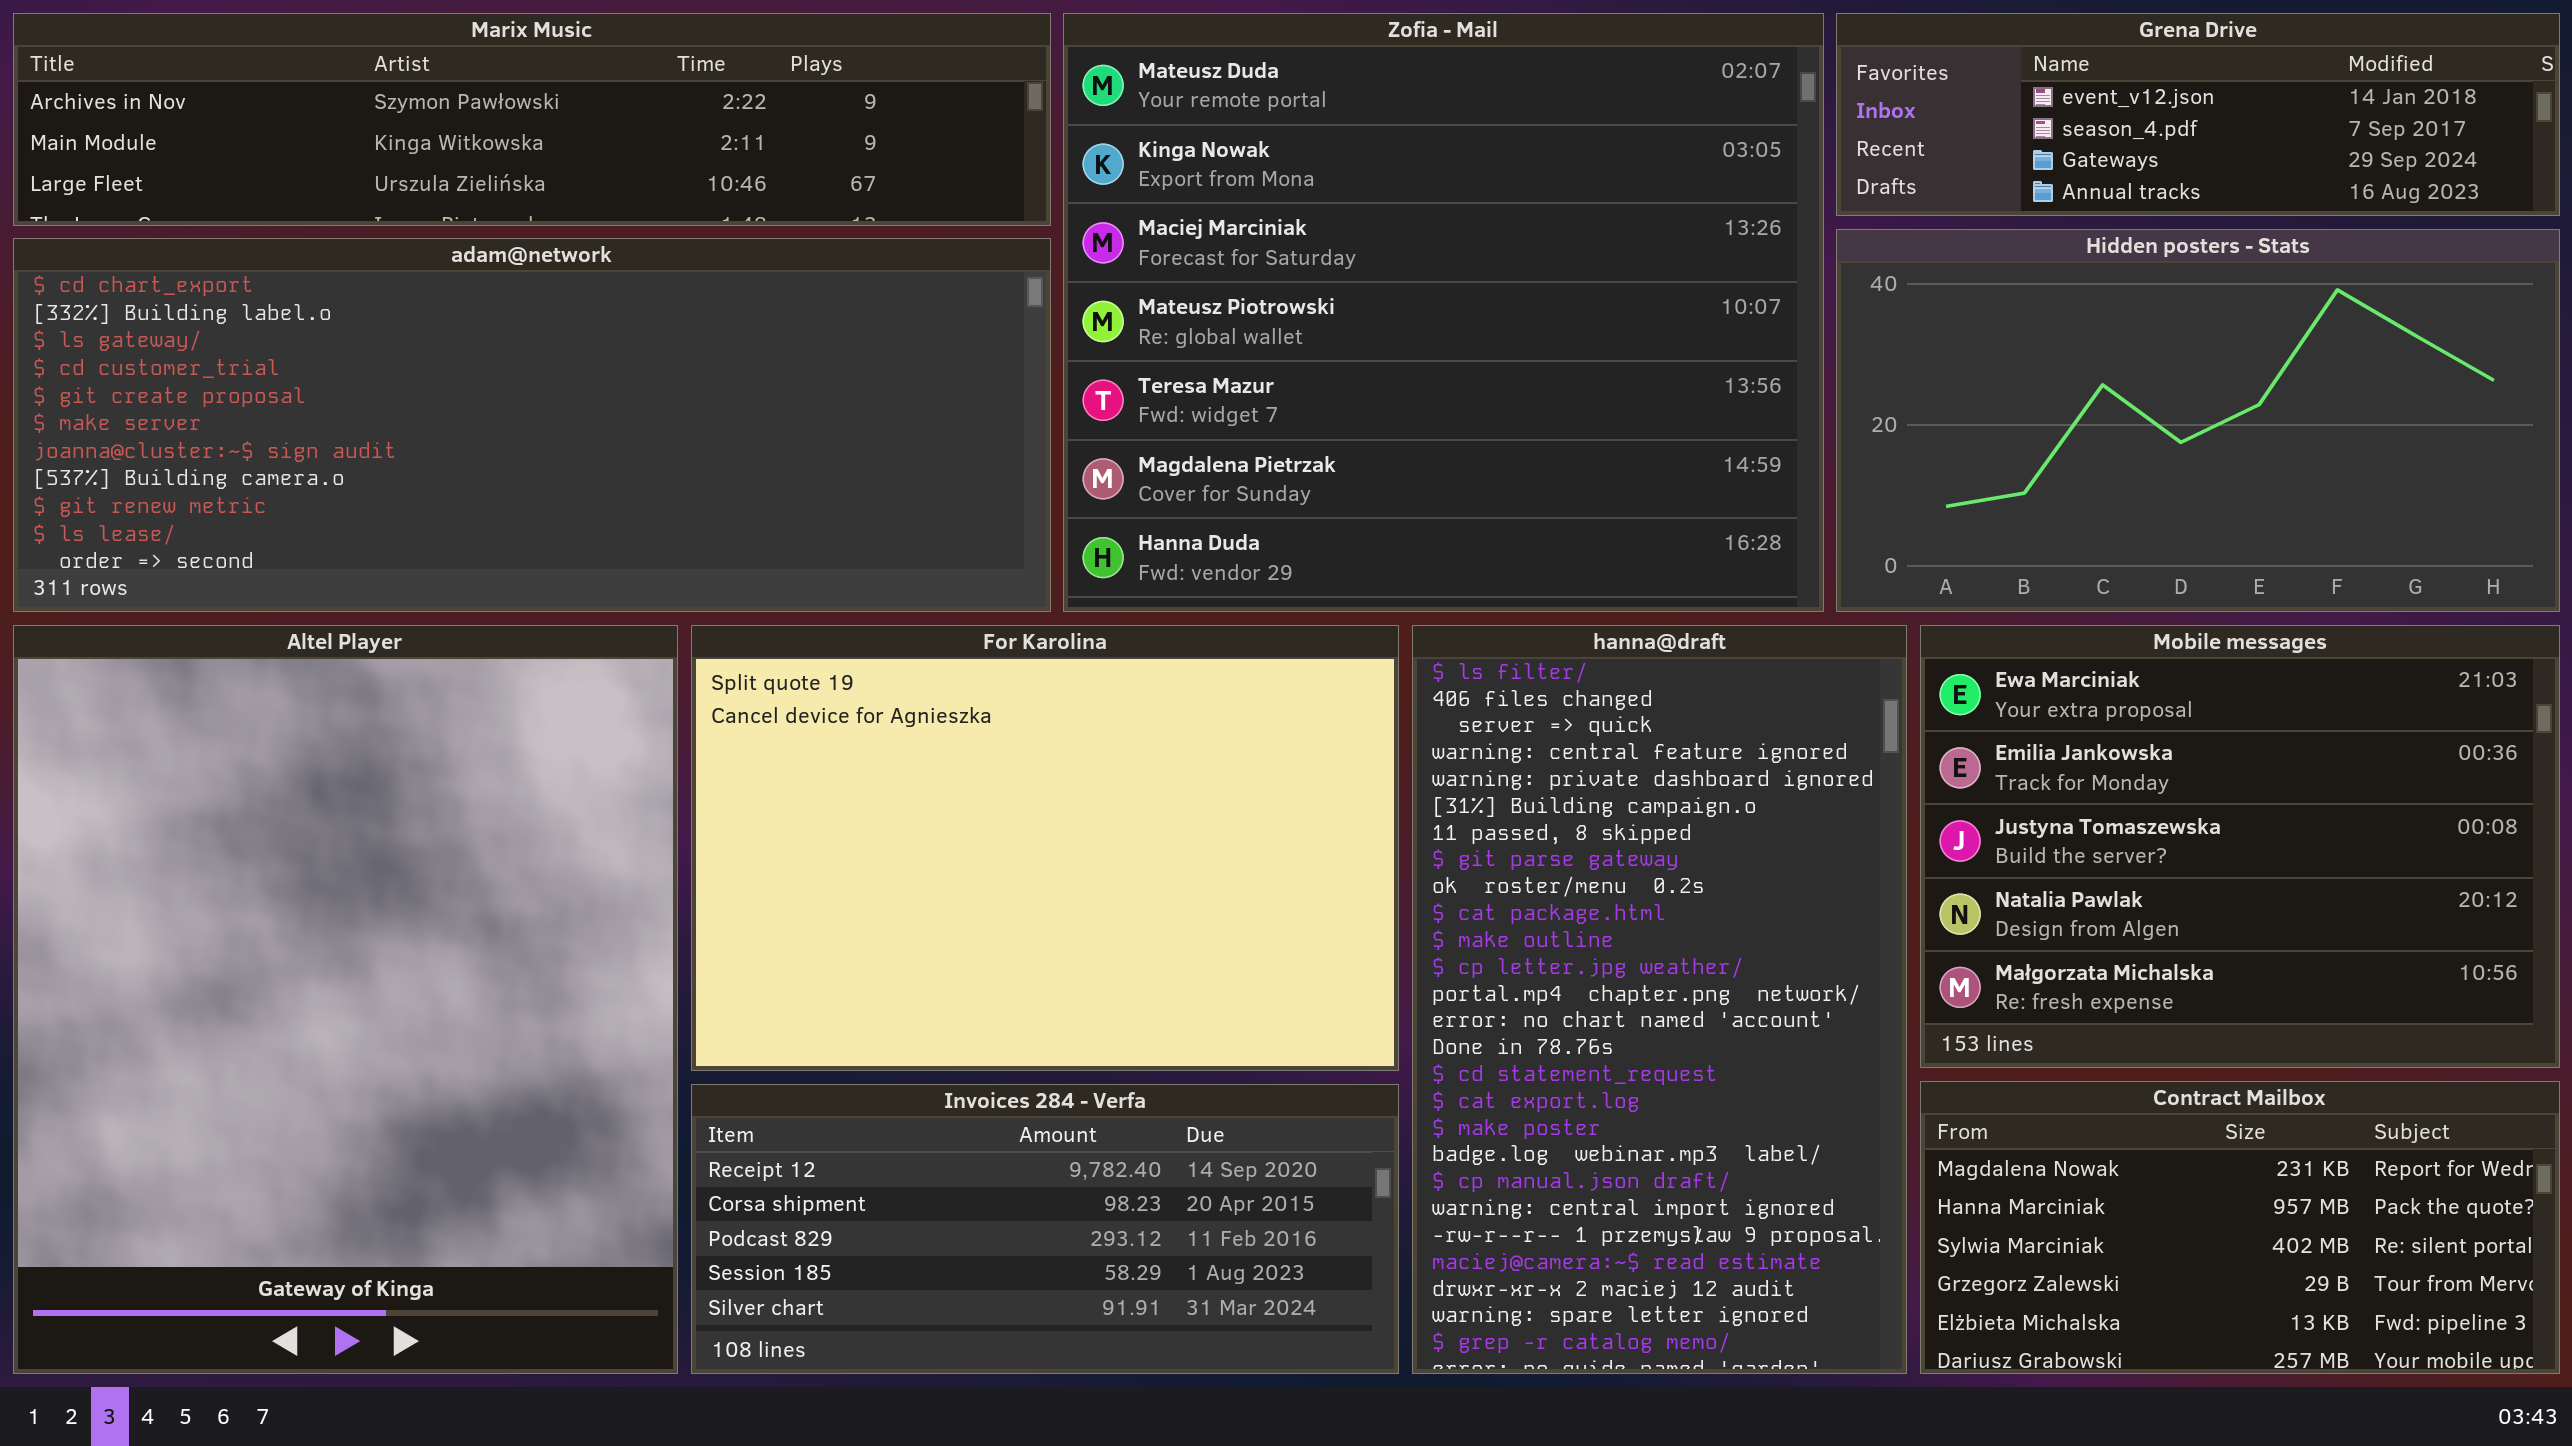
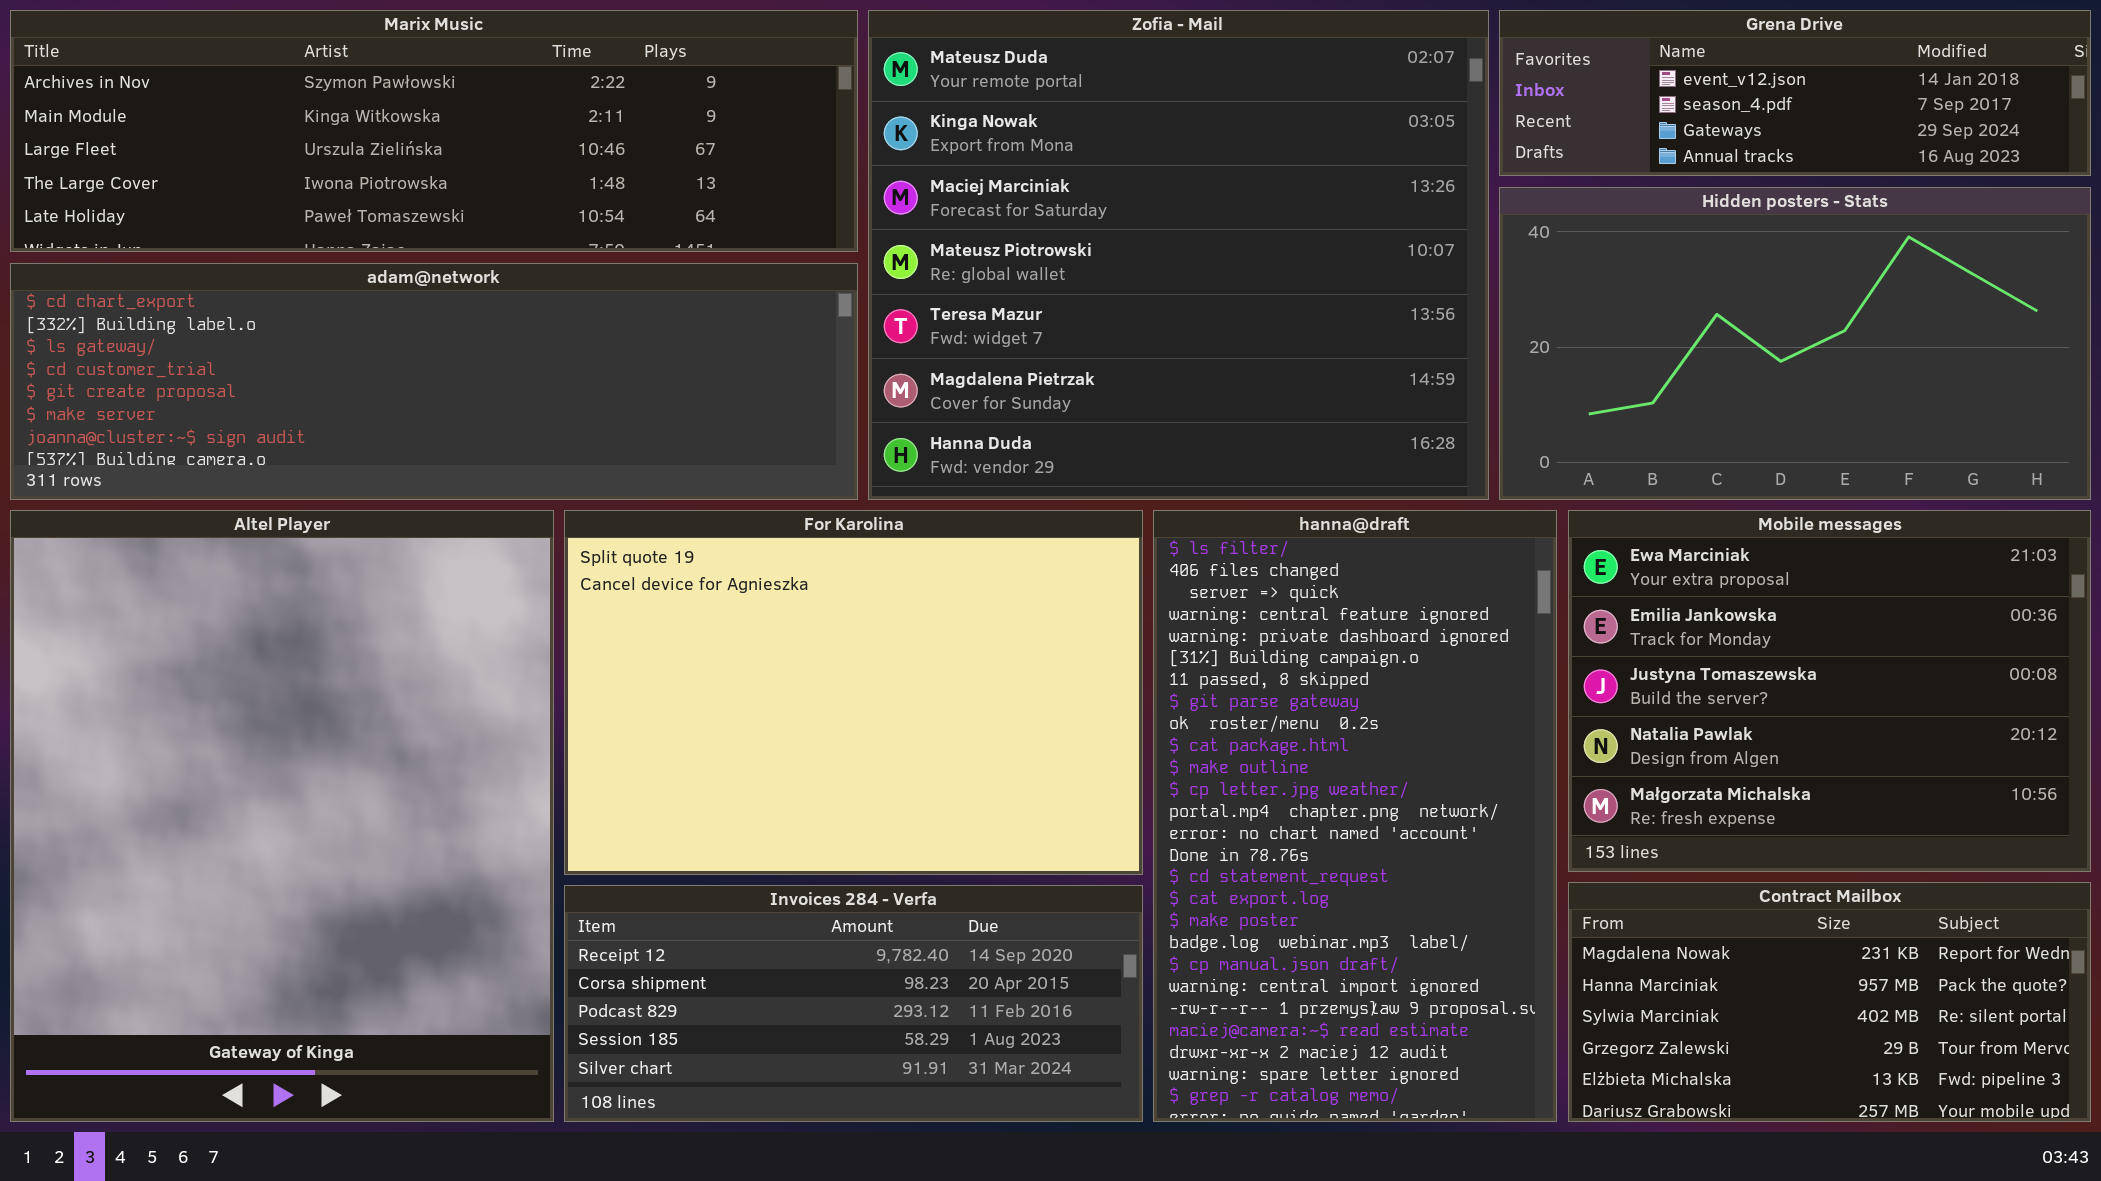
Marix Music: [13,13,1051,226] -> [10,10,858,252], resized
adam@network: [13,238,1051,612] -> [10,263,858,500], resized

